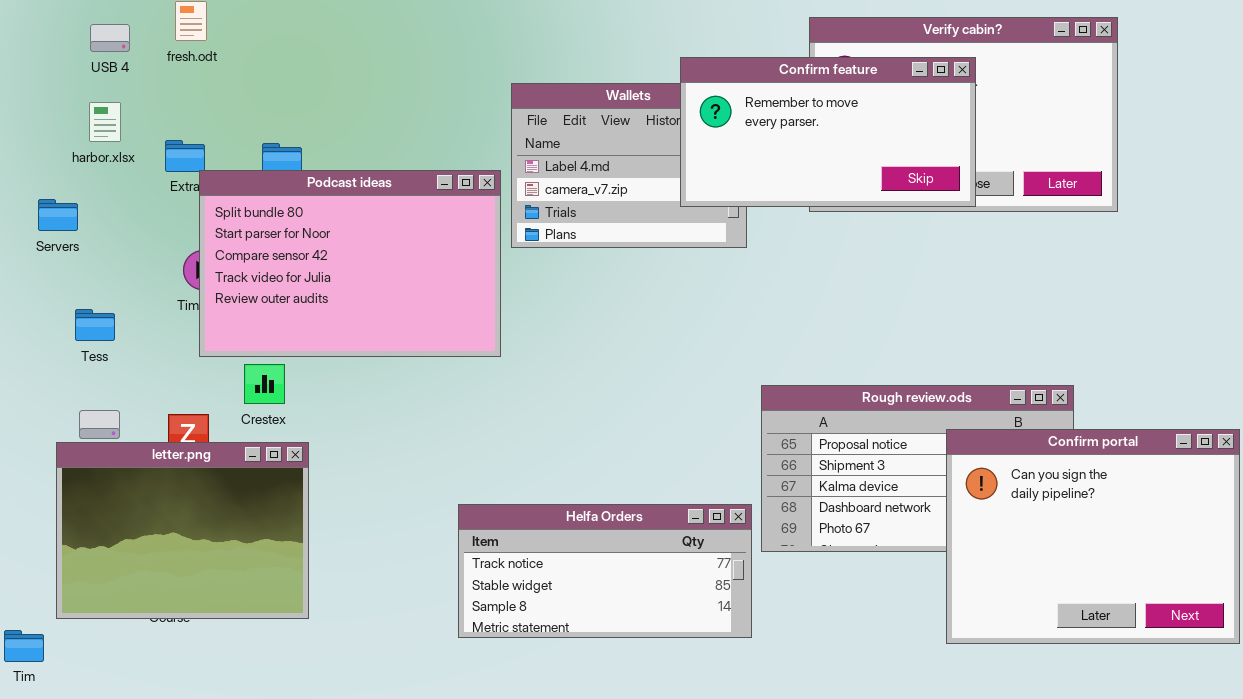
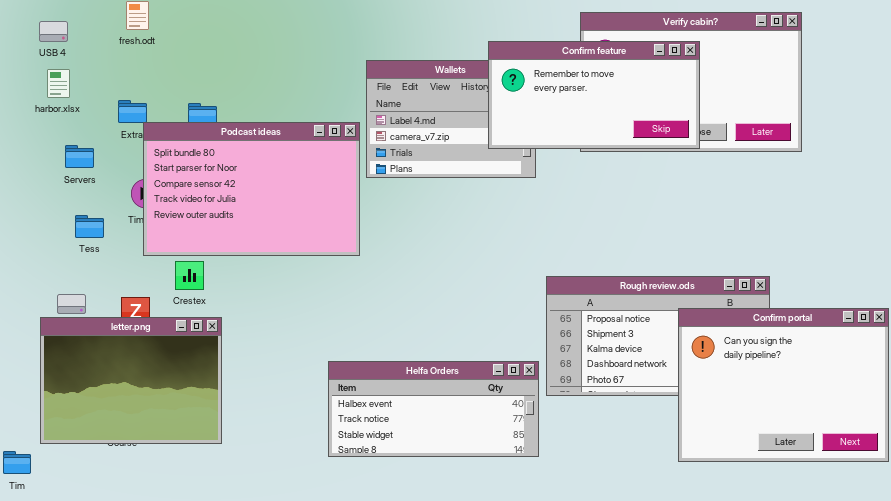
USB 4: [90,24,130,52] -> [39,21,68,42], moved
harbor.xlsx: [89,102,121,142] -> [47,69,70,98], moved
Servers: [38,199,78,231] -> [65,145,94,168], moved
Tess: [75,309,115,341] -> [75,215,104,238], moved
Helfa Orders: [458,504,752,638] -> [328,361,539,457], scrolled up 1 row

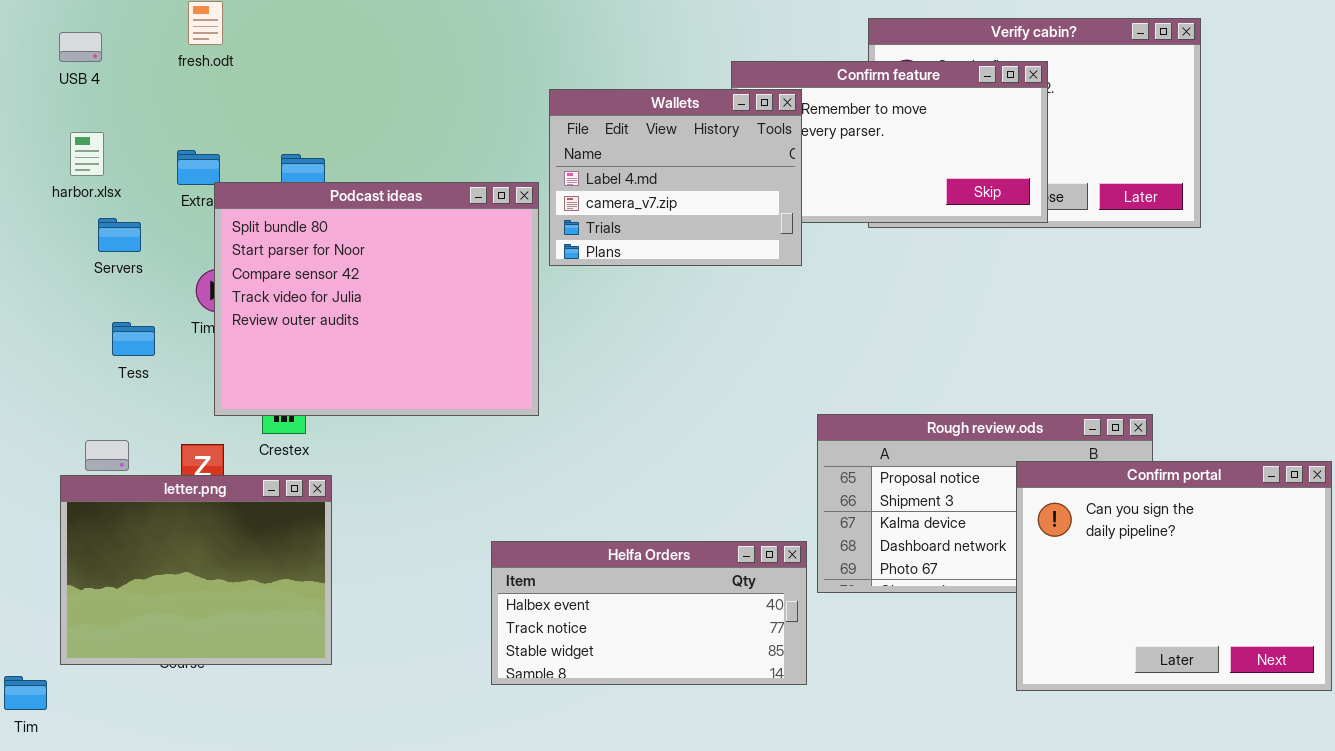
Wallets: [366,60,536,178] -> [549,89,802,266], raised
harbor.xlsx: [47,69,70,98] -> [70,132,104,176], moved
Podcast ideas: [143,122,360,256] -> [214,182,539,416], resized

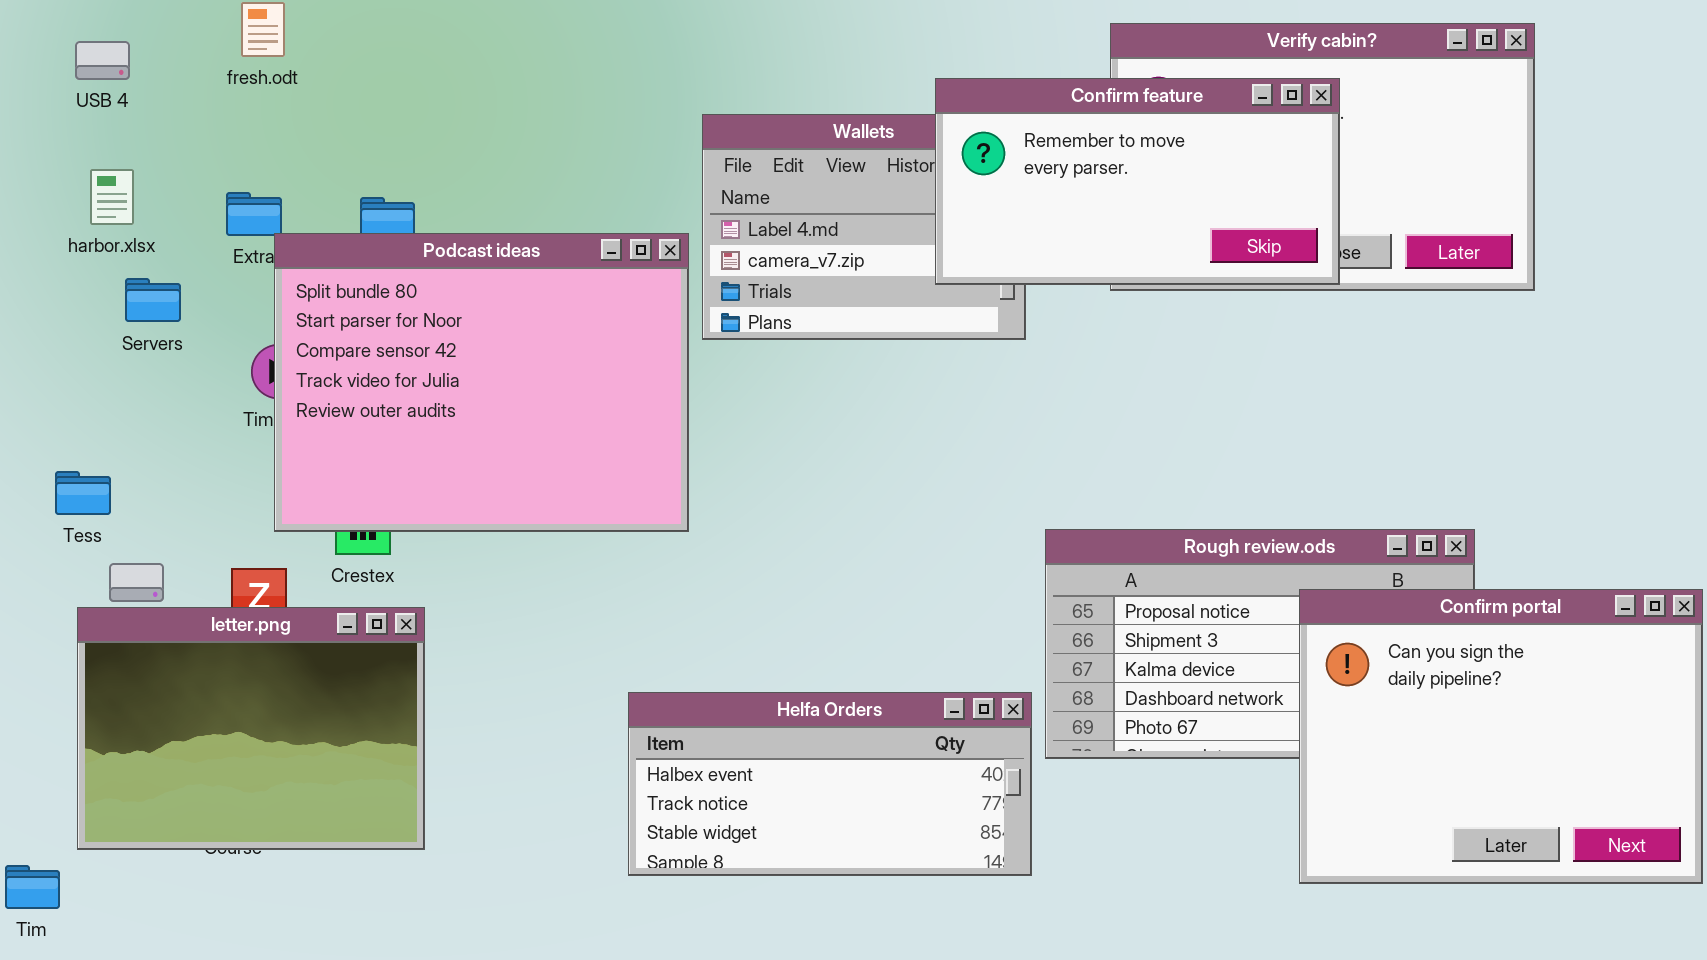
Confirm feature: [731,61,1048,223] -> [935,78,1340,285], raised
Tess: [112,322,155,356] -> [55,471,111,515], moved

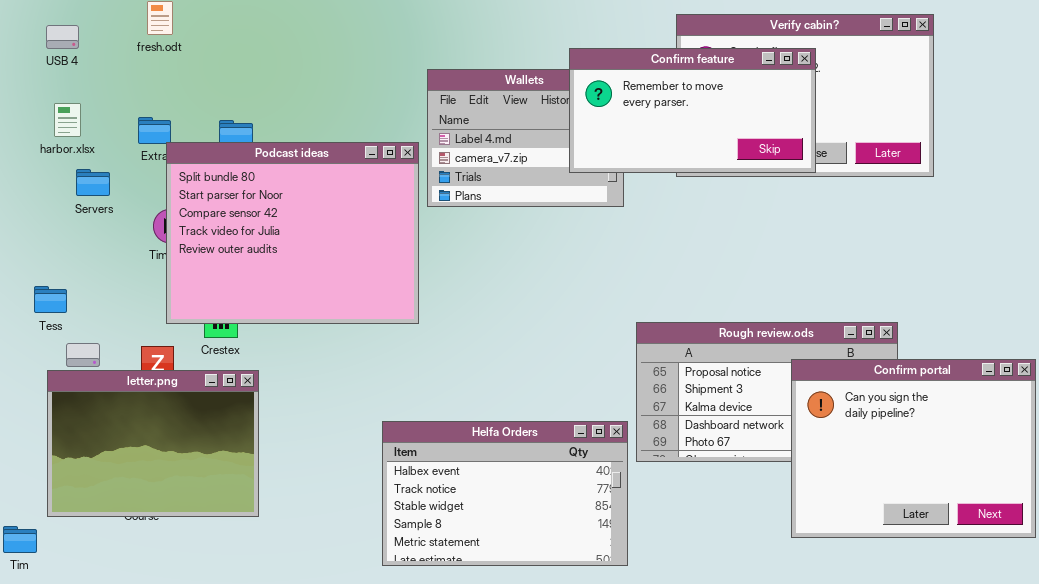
Helfa Orders: [628,692,1032,876] -> [382,421,628,566], resized

